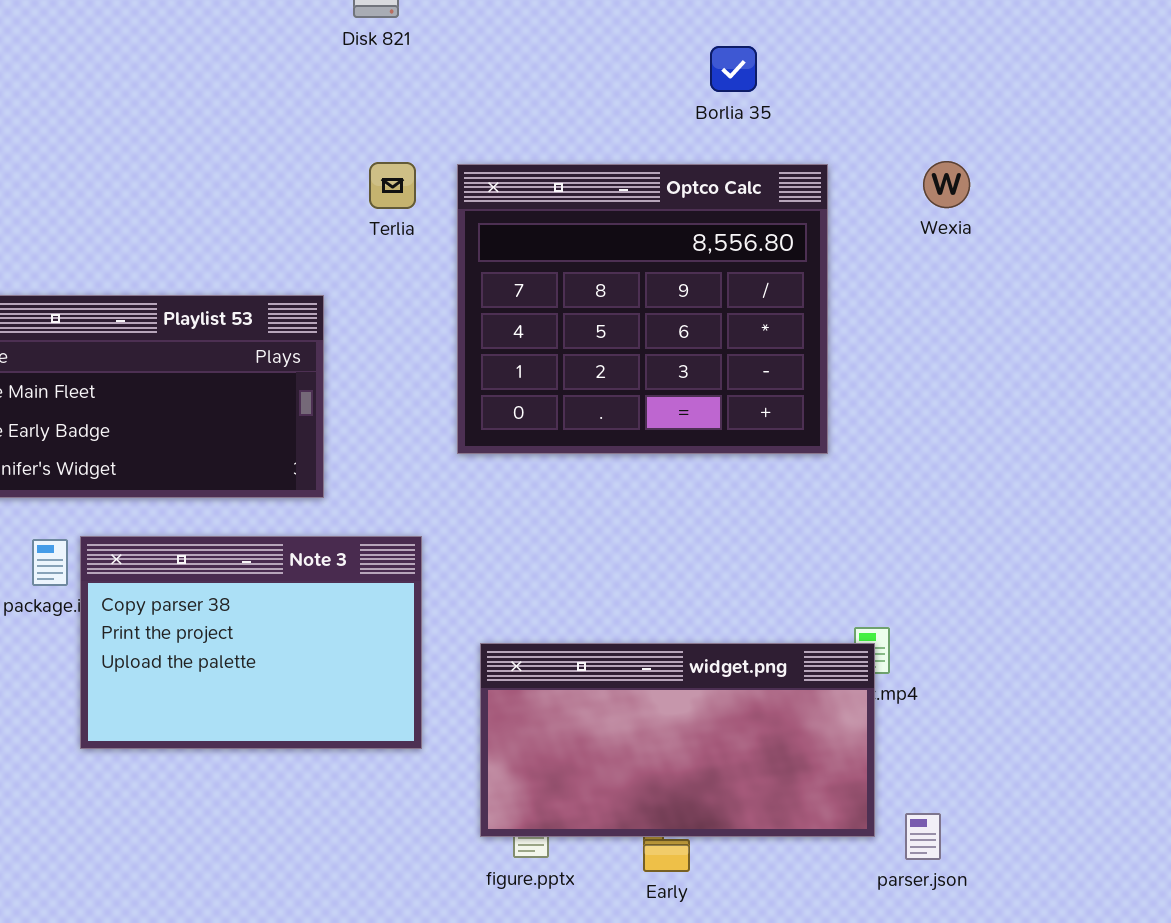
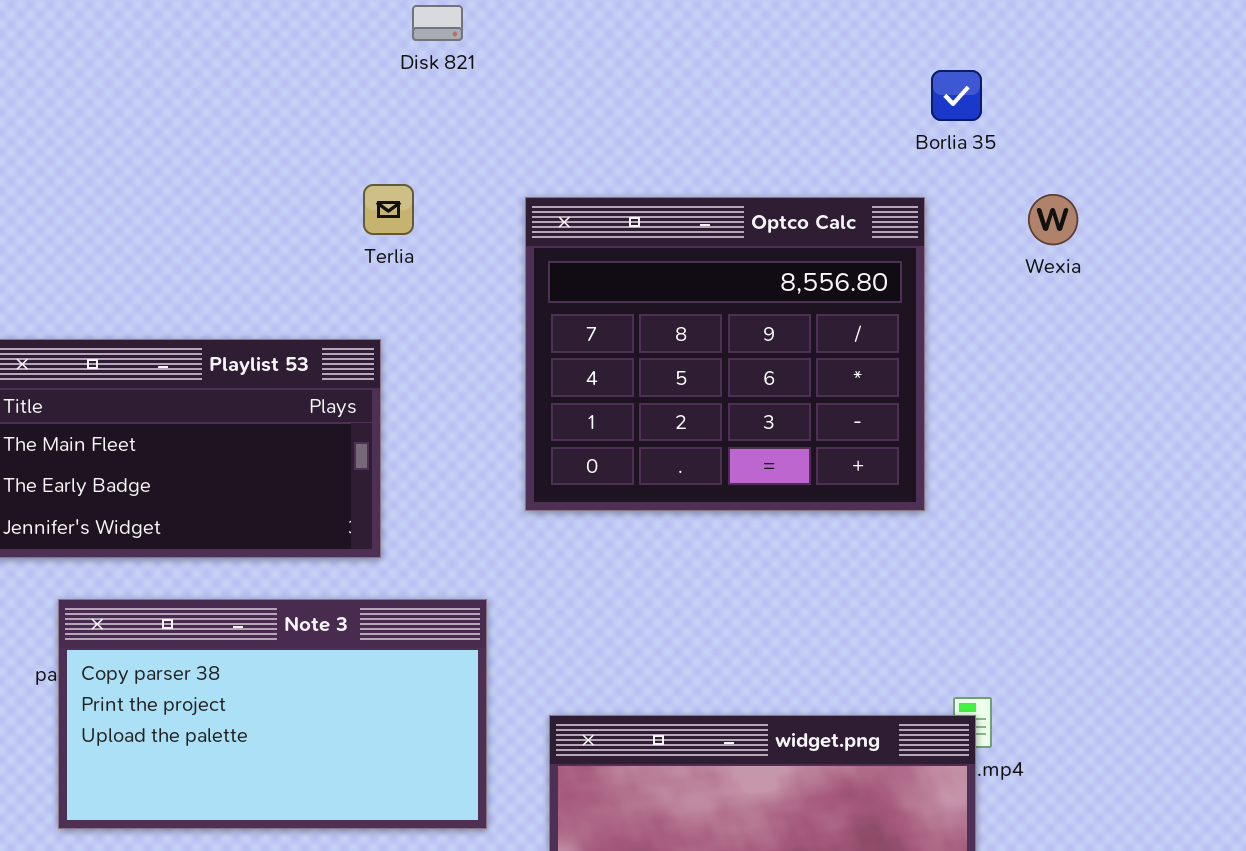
Borlia 35: [710,46,757,92] -> [931,70,982,121], moved
Terlia: [369,162,416,209] -> [363,184,414,235], moved
Note 3: [80,536,422,749] -> [58,599,487,829], resized

